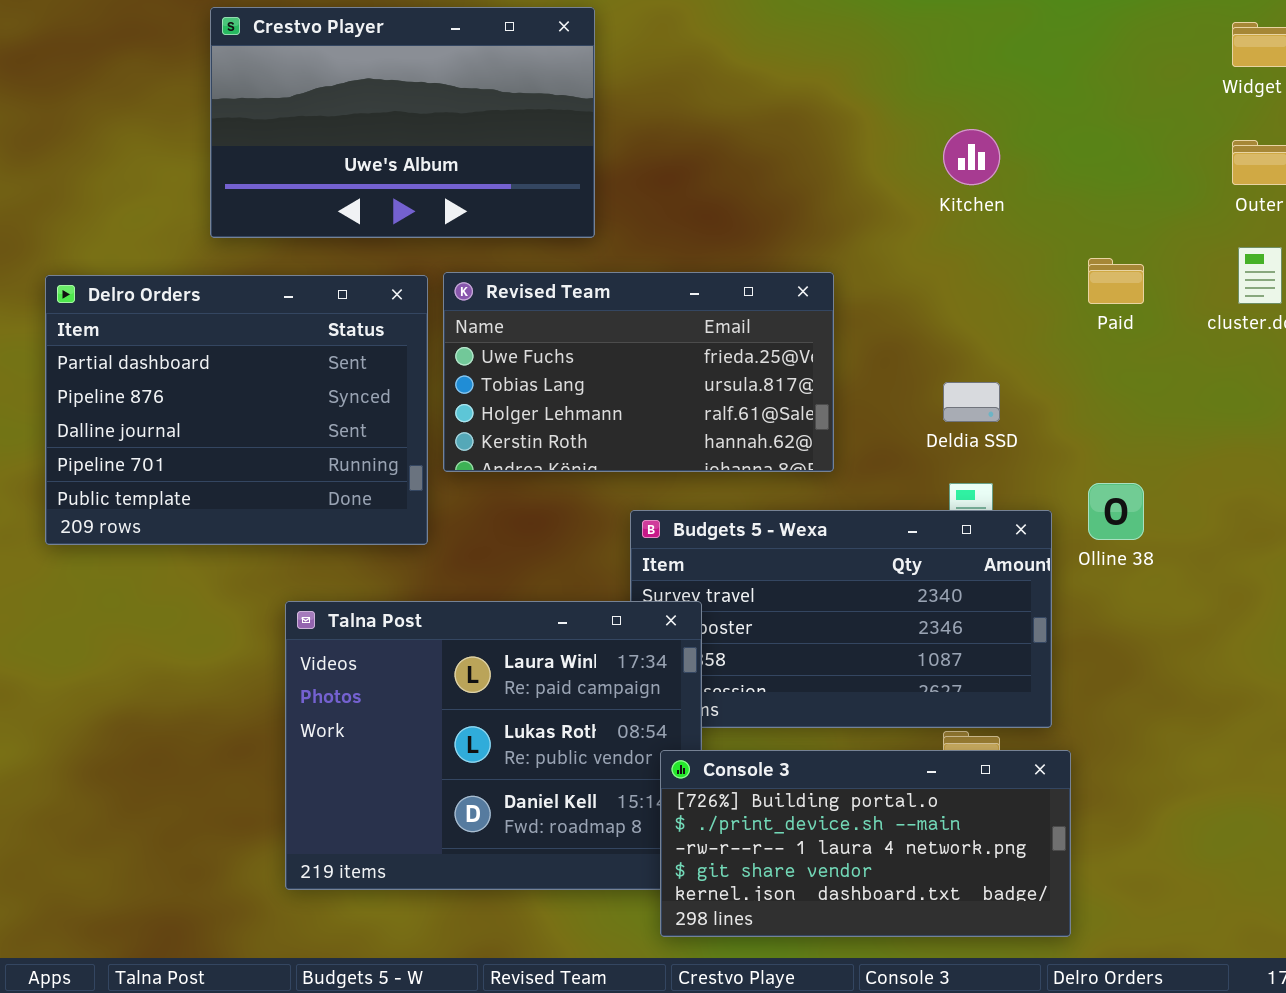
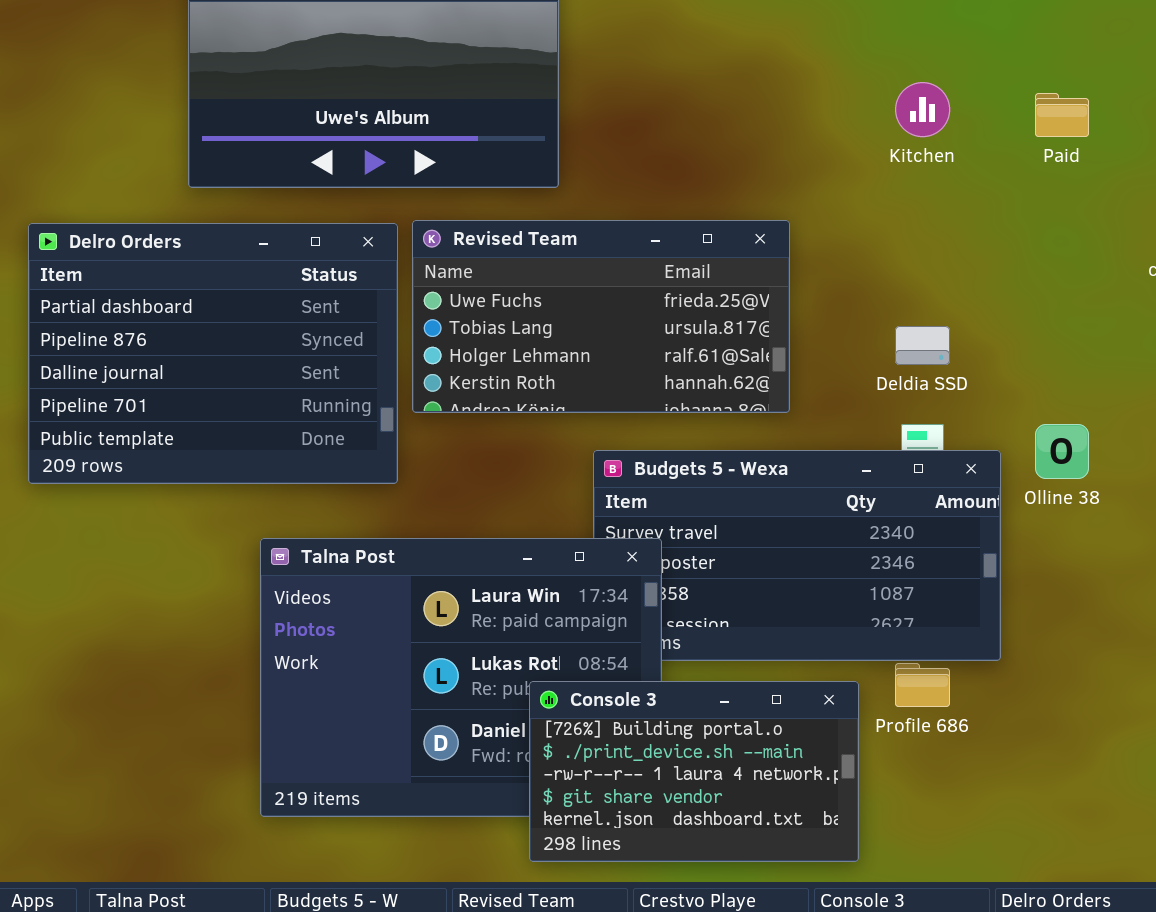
Paid: [1088,258,1144,304] -> [1035,93,1089,137], moved
Console 3: [660,750,1071,937] -> [529,681,859,862], moved, resized

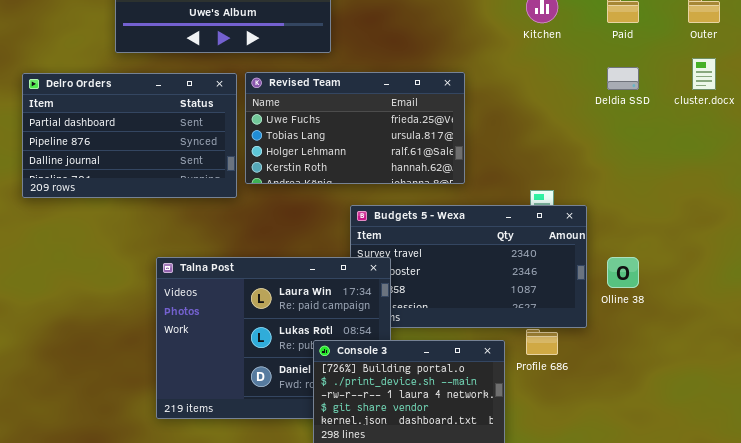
Delro Orders: [28,223,398,484] -> [22,73,237,198], resized
Deldia SSD: [895,326,950,365] -> [607,67,639,90], moved
Olline 38: [1035,424,1089,479] -> [607,257,639,288], moved

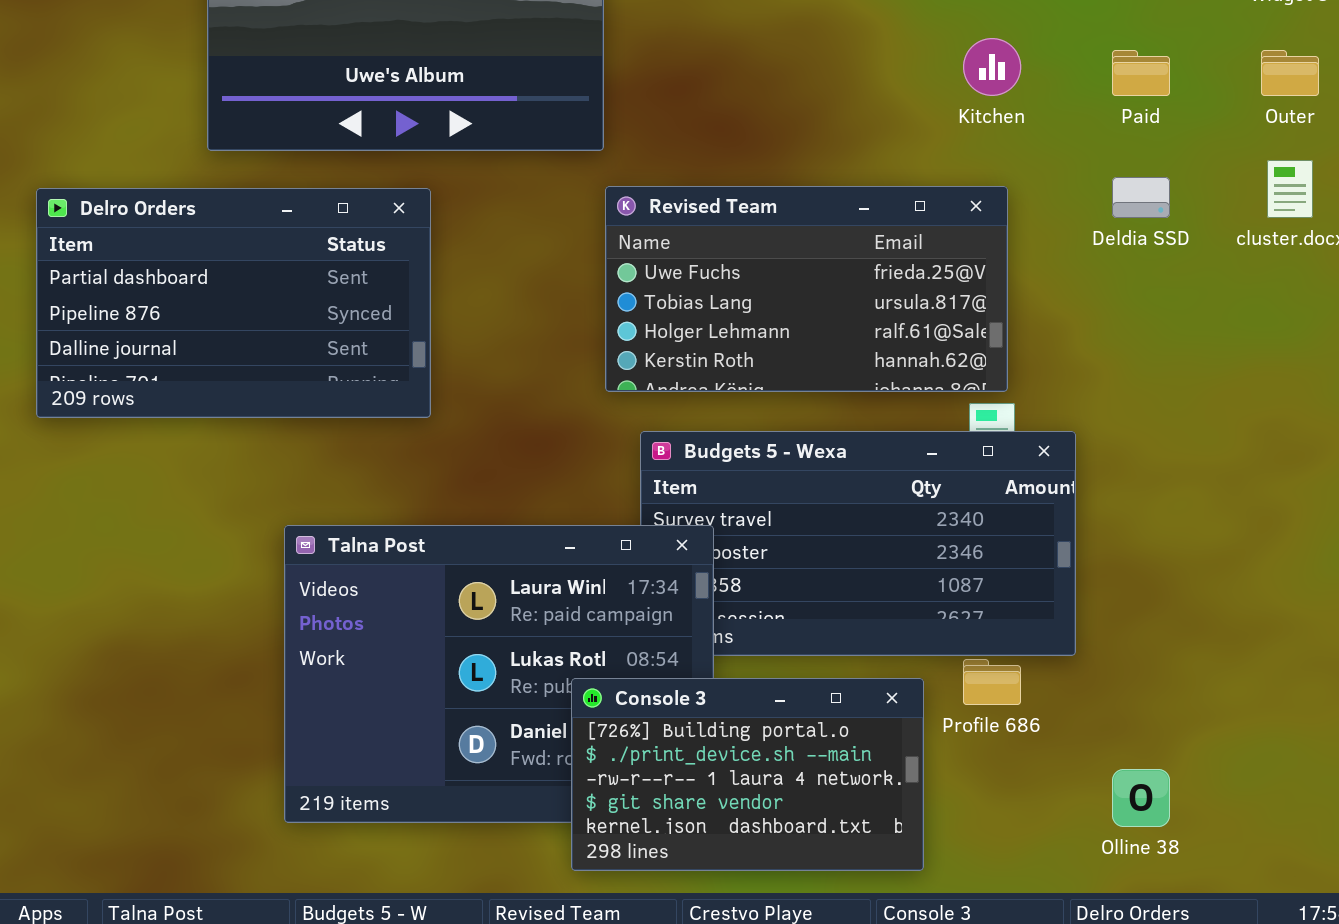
Revised Team: [245,72,465,184] -> [605,186,1008,392], moved
Olline 38: [607,257,639,288] -> [1112,769,1170,827], moved

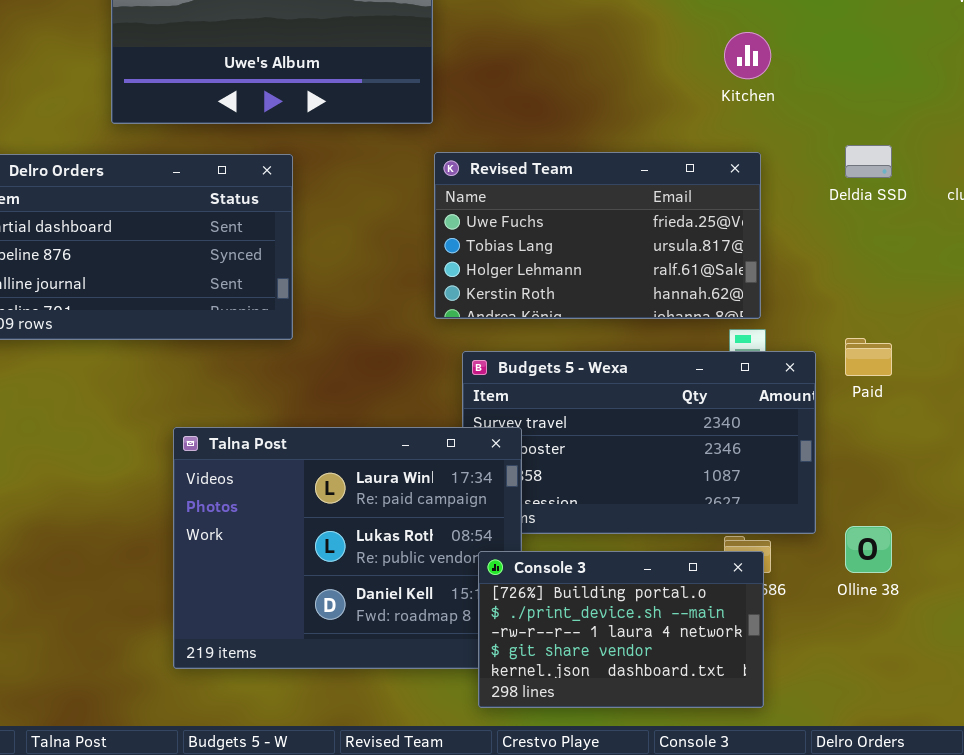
Paid: [1112,50,1170,96] -> [845,338,892,376], moved
Console 3: [571,678,924,871] -> [478,551,764,708], moved
Olline 38: [1112,769,1170,827] -> [845,526,892,573], moved

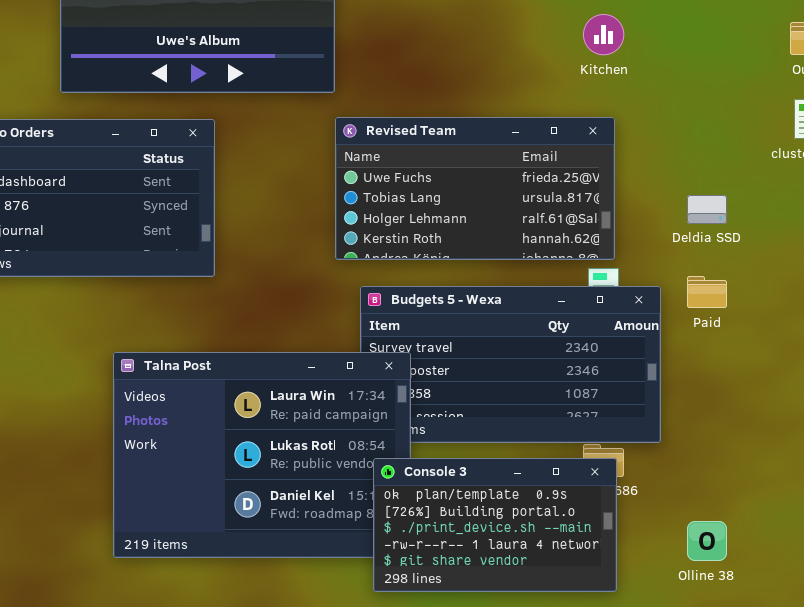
Deldia SSD: [845,145,892,178] -> [687,195,727,224], moved
Olline 38: [845,526,892,573] -> [687,521,727,561], moved
Console 3: [478,551,764,708] -> [373,458,617,592], scrolled up 1 row

